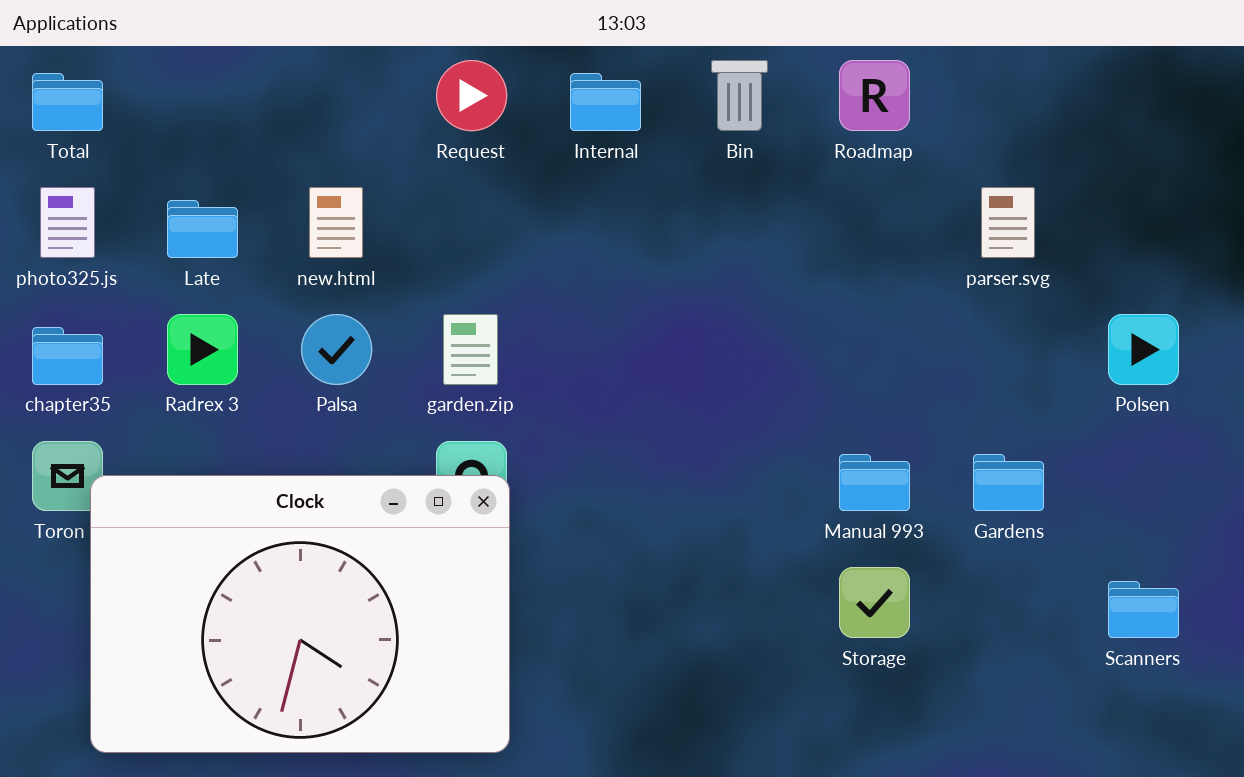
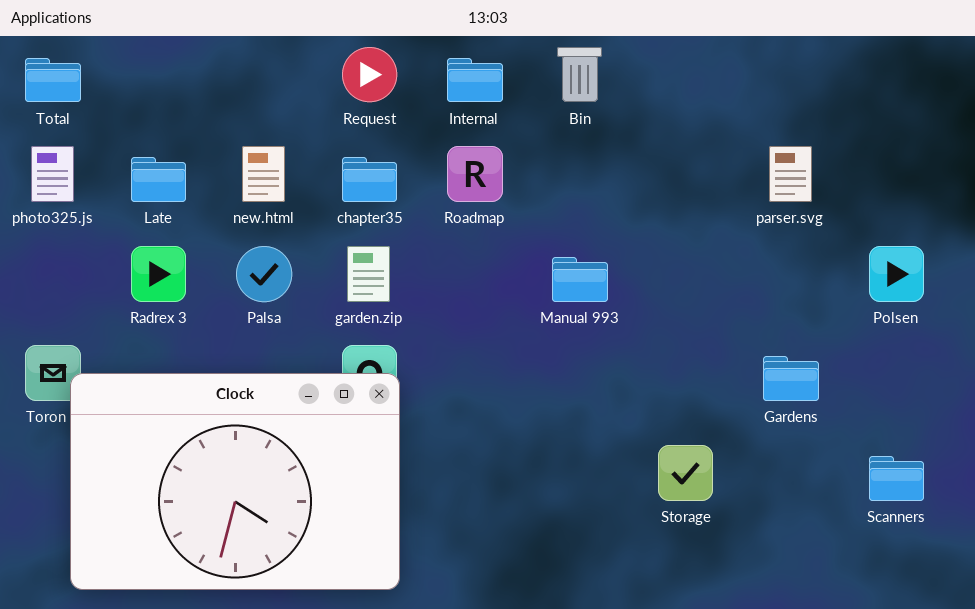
Roadmap: [839,60,910,131] -> [447,146,503,202], moved
chapter35: [32,327,103,385] -> [342,157,397,202], moved
Manual 993: [839,454,910,511] -> [552,257,608,302], moved

